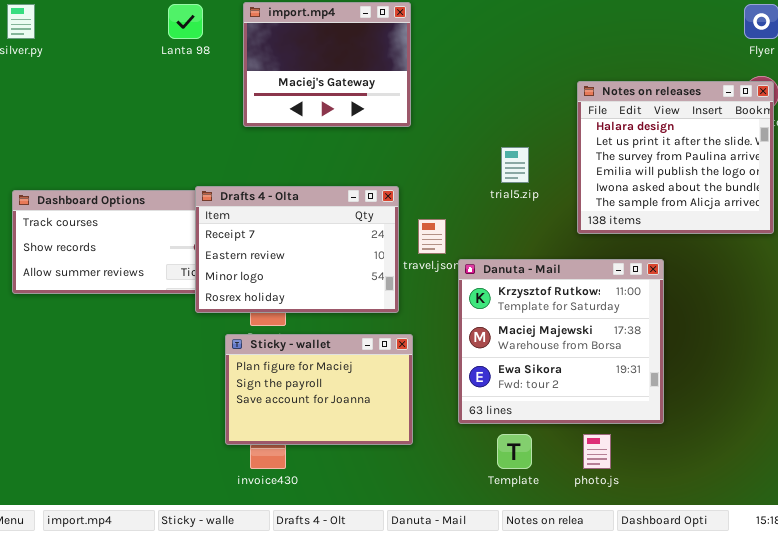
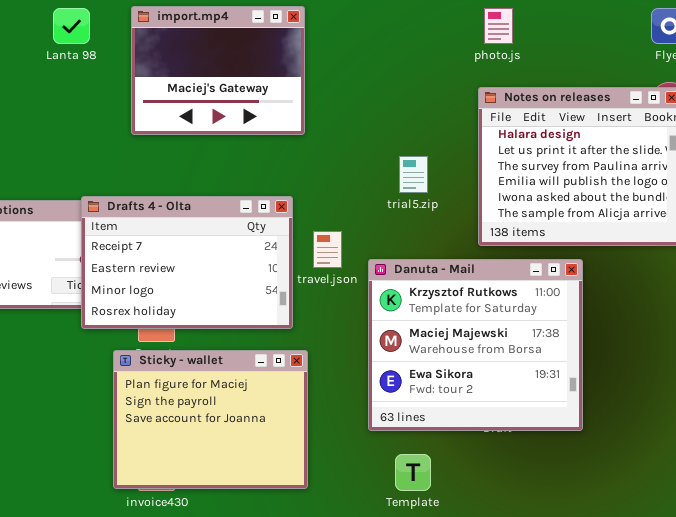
Danuta - Mail: [458,259,664,424] -> [368,259,583,431], moved
Sticky - wallet: [225,334,413,445] -> [113,350,308,489], resized
photo.js: [583,434,611,469] -> [484,8,513,44], moved

